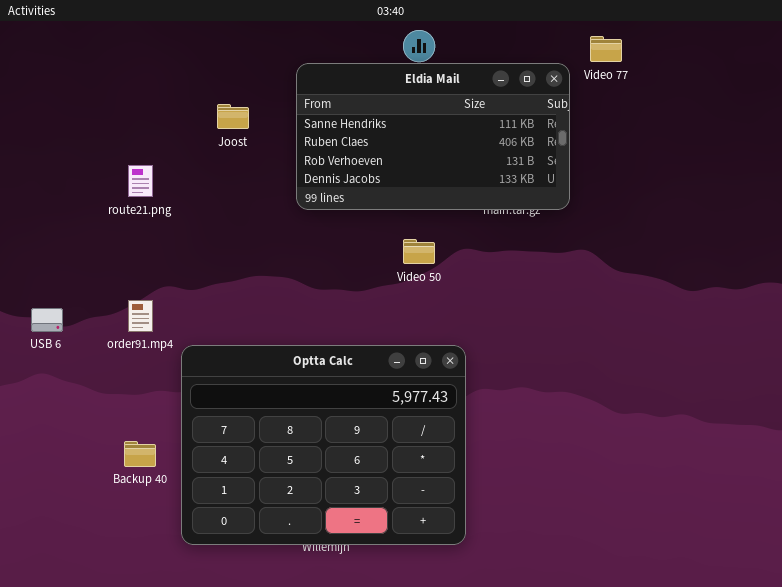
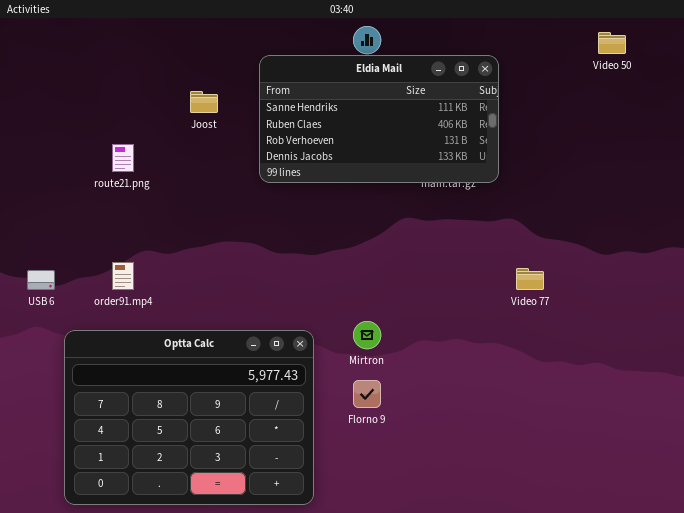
Video 77: [590,36,622,62] -> [516,268,544,290], moved
Video 50: [403,239,435,264] -> [598,32,626,54], moved
Optta Calc: [181,345,466,545] -> [64,330,314,505], moved

